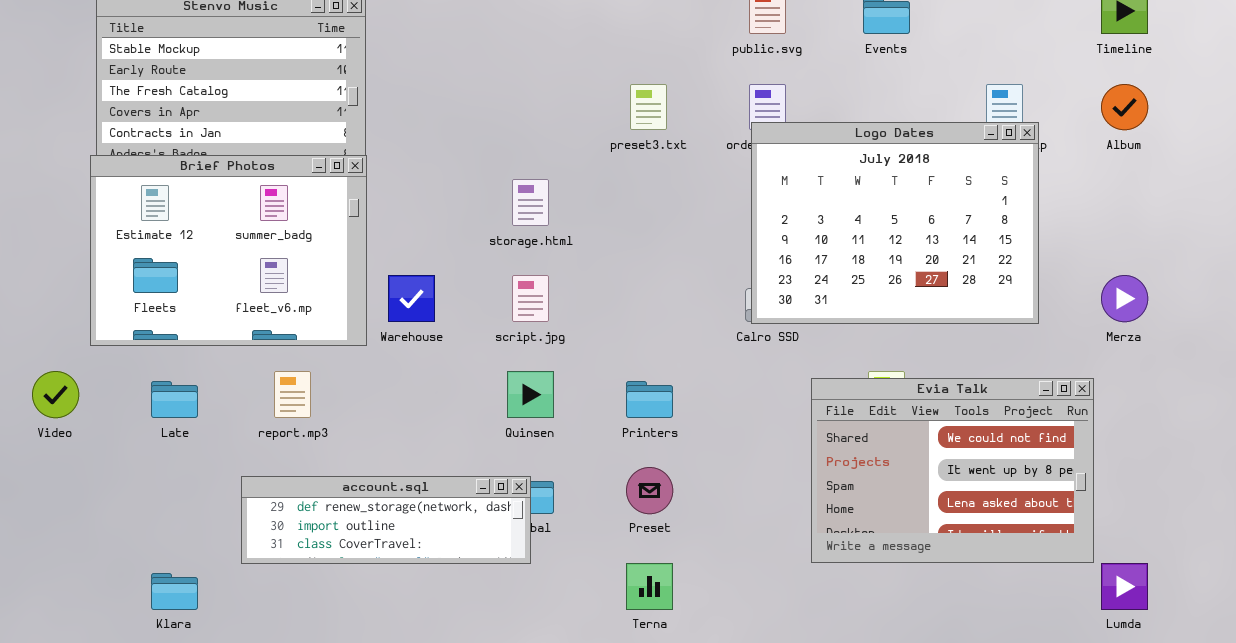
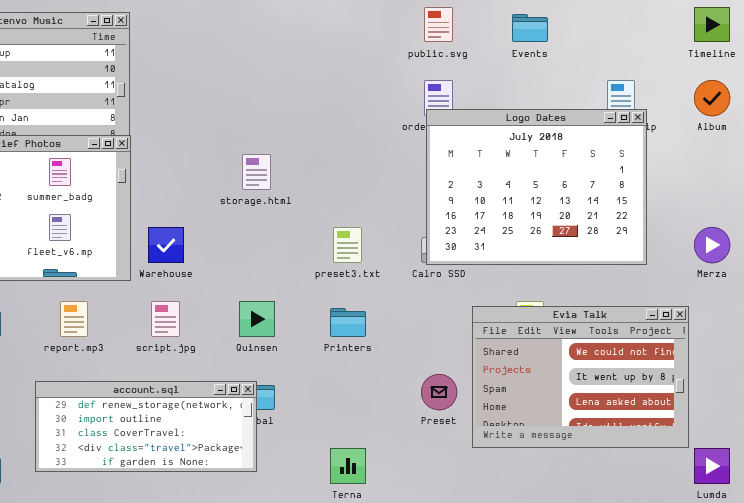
preset3.txt: [630,84,667,130] -> [333,227,362,263], moved
script.jpg: [512,275,549,322] -> [151,301,180,337], moved
Preset: [626,467,673,514] -> [421,374,457,410], moved
account.sql: [241,476,531,564] -> [35,381,257,472], resized

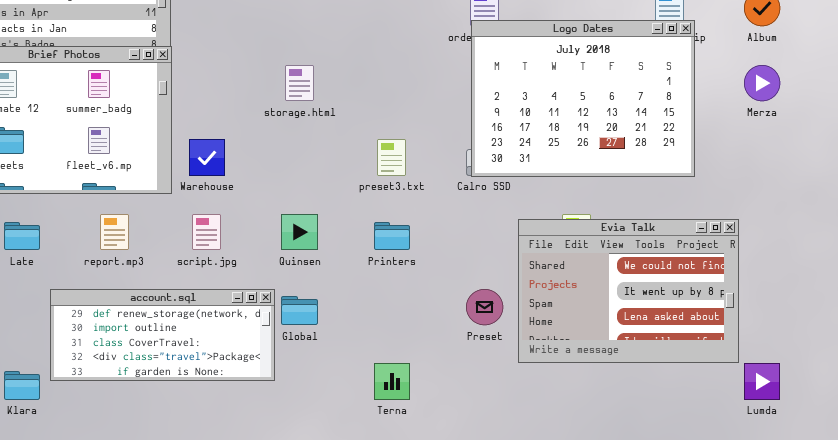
Merza: [694,227,730,263] -> [744,65,780,101], moved
account.sql: [35,381,257,472] -> [50,289,275,381], moved

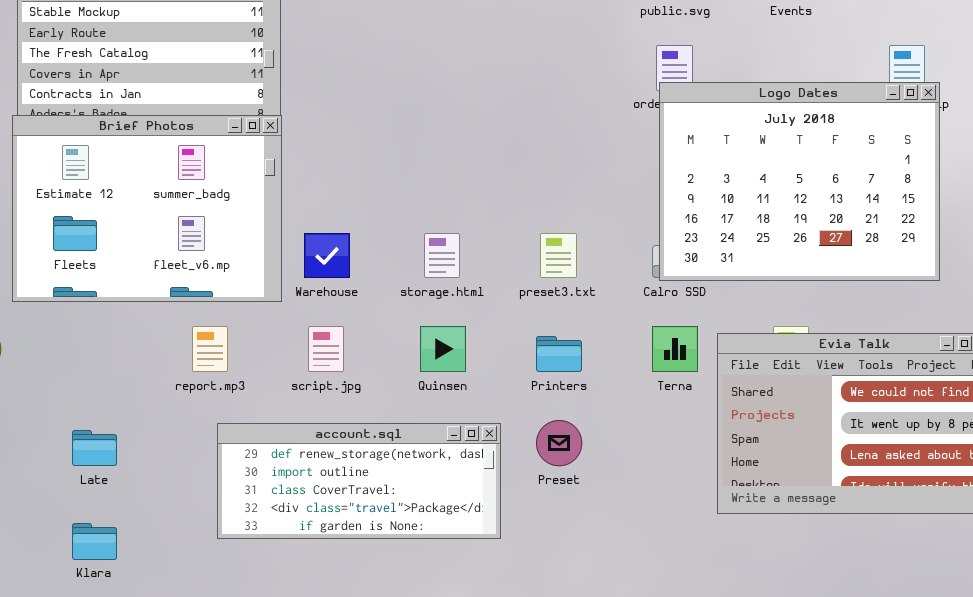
storage.html: [285,65,314,101] -> [424,233,460,278], moved
Late: [4,222,40,250] -> [72,430,117,466], moved
account.sql: [50,289,275,381] -> [217,423,501,539], moved
Preset: [466,289,503,325] -> [536,420,582,466], moved
Terna: [374,363,410,400] -> [652,326,698,372], moved

